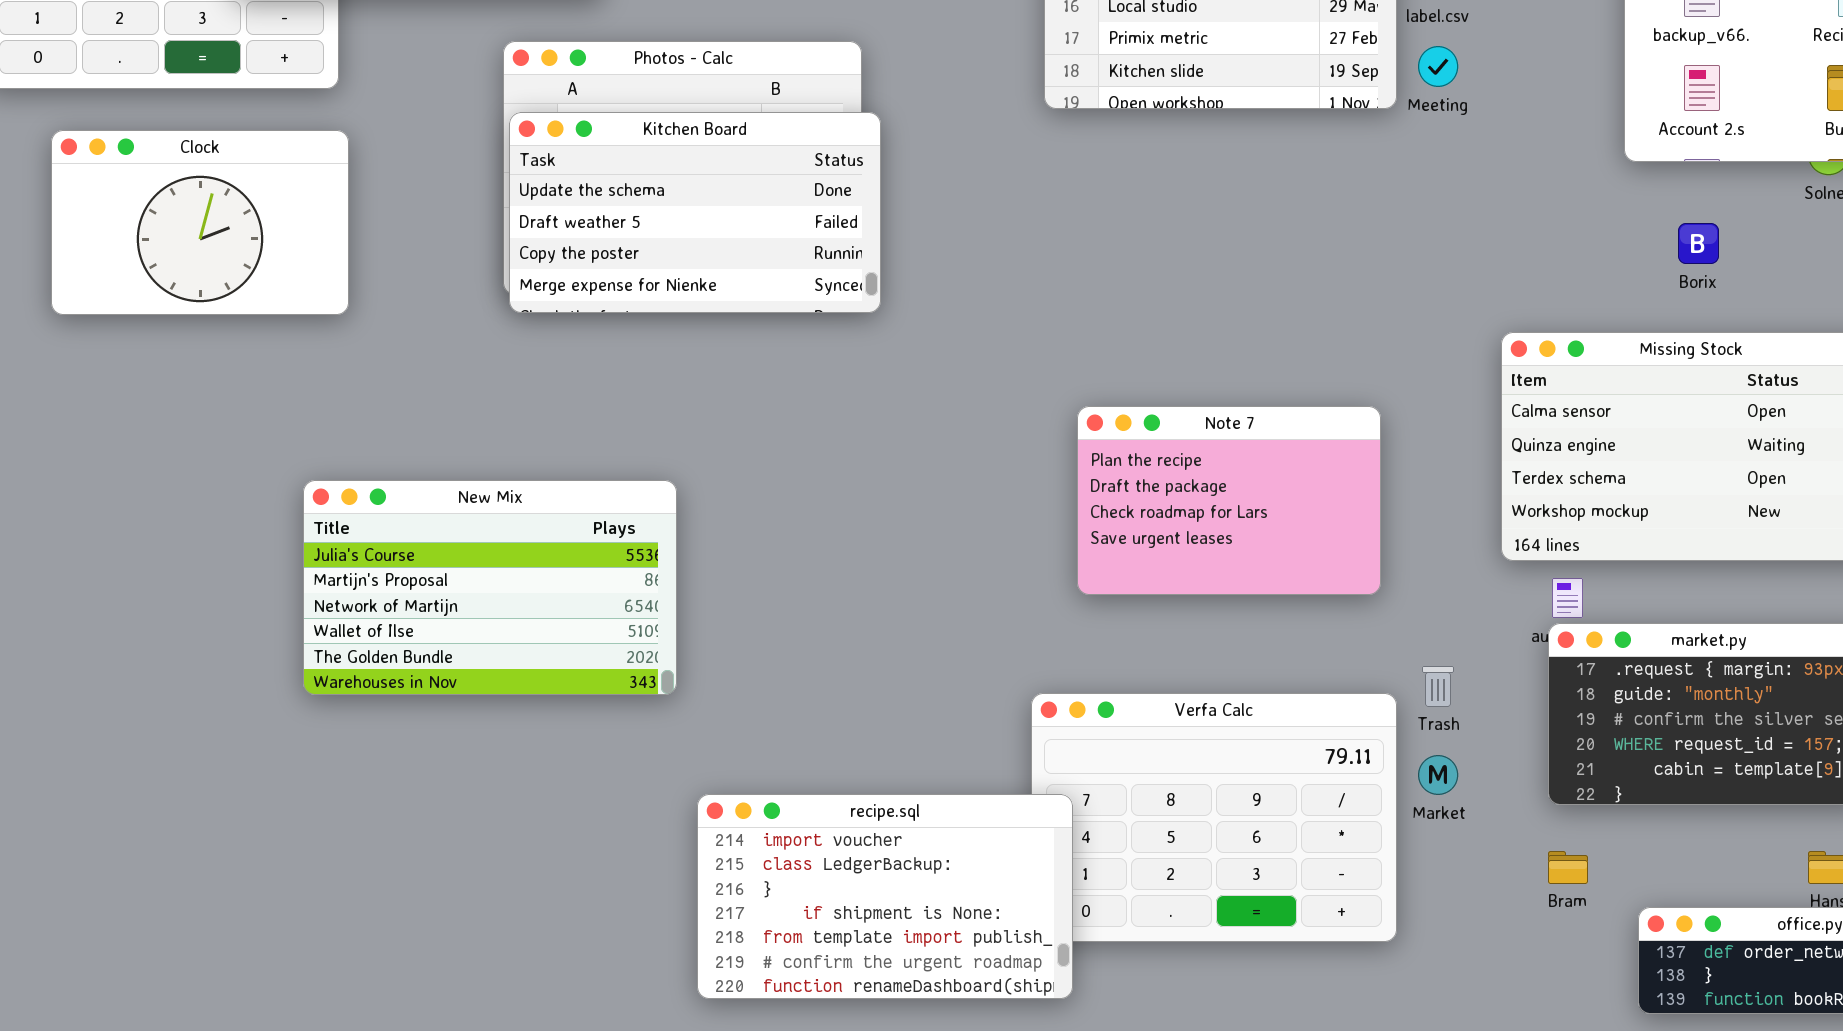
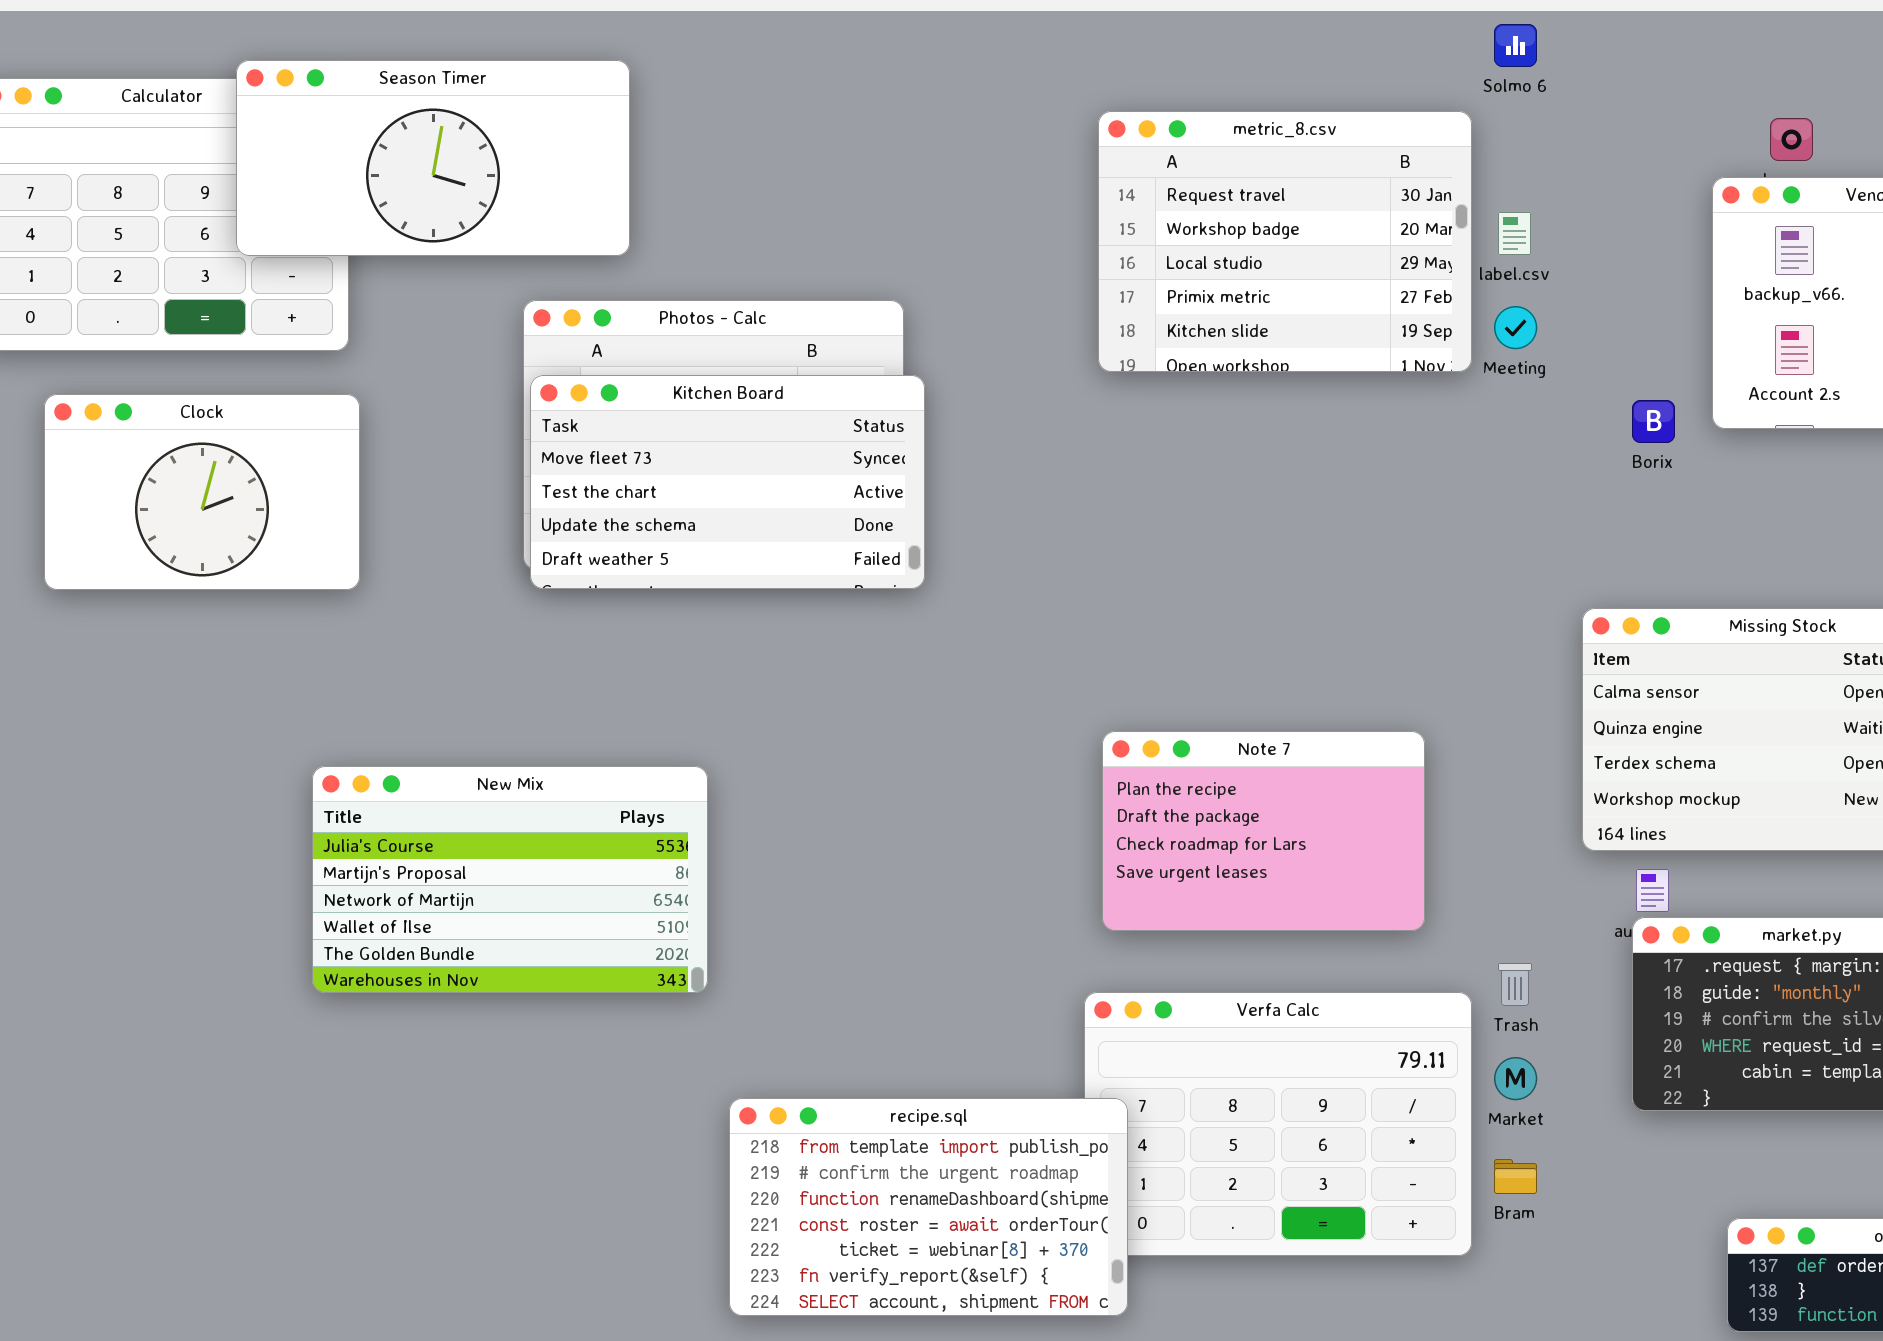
Kitchen Board: [509,112,881,313] -> [530,375,925,589], scrolled up 2 rows
Borix: [1678,223,1719,264] -> [1632,400,1675,443], moved
Note 7: [1077,406,1381,595] -> [1102,731,1425,931], moved
recipe.sql: [697,794,1073,999] -> [729,1098,1128,1316], scrolled down 4 rows
Bram: [1548,851,1588,884] -> [1494,1159,1537,1194], moved

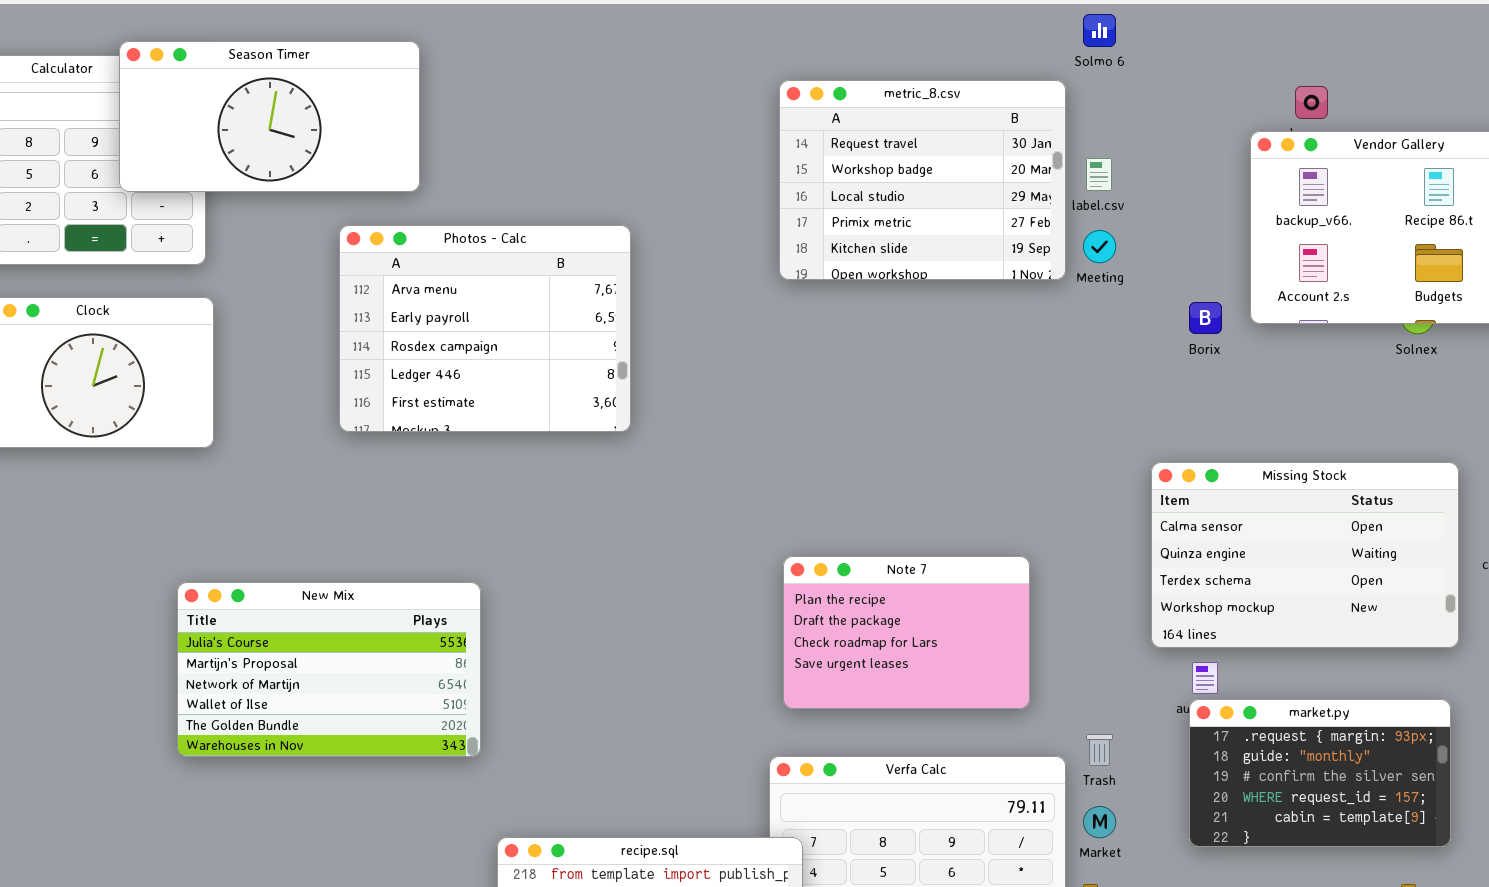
Kitchen Board: [530,375,925,589] -> none, closed

